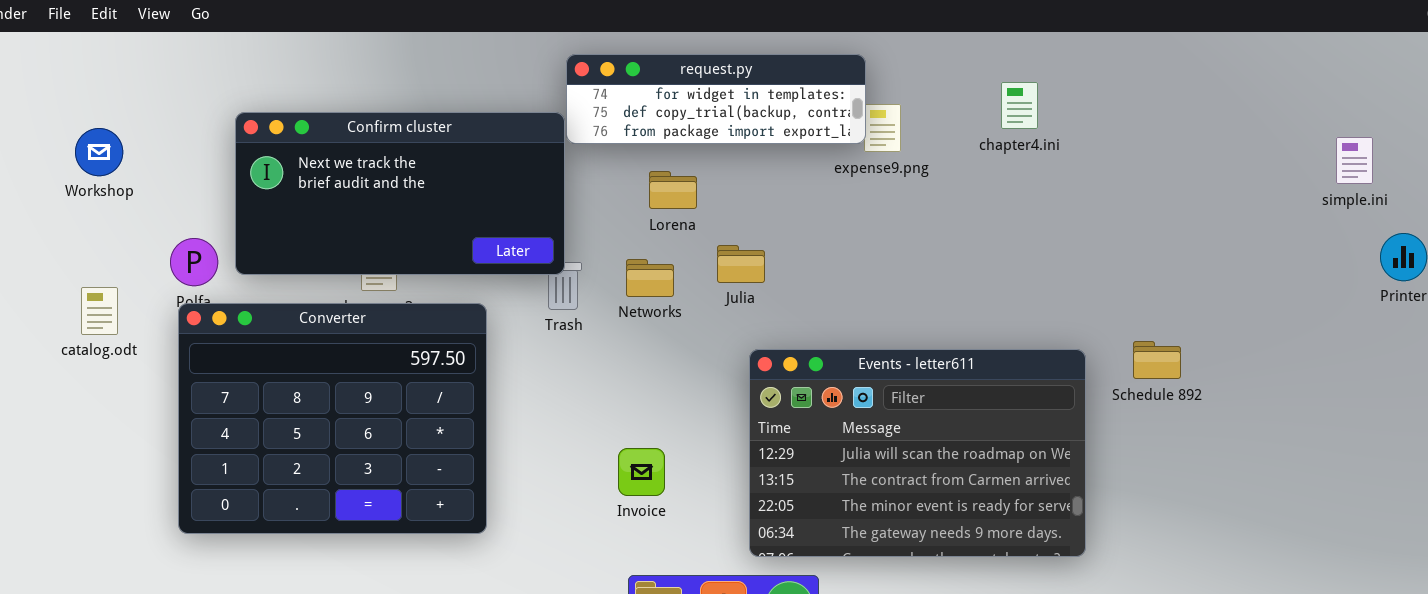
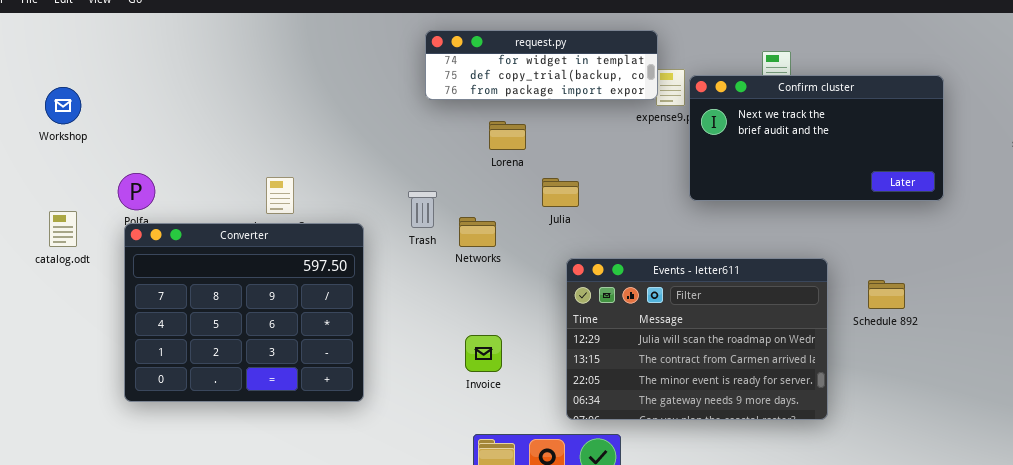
Confirm cluster: [235,112,565,275] -> [689,75,944,201], moved
Networks: [626,259,674,297] -> [459,217,496,247], moved
Schedule 892: [1133,341,1181,379] -> [868,280,905,309], moved

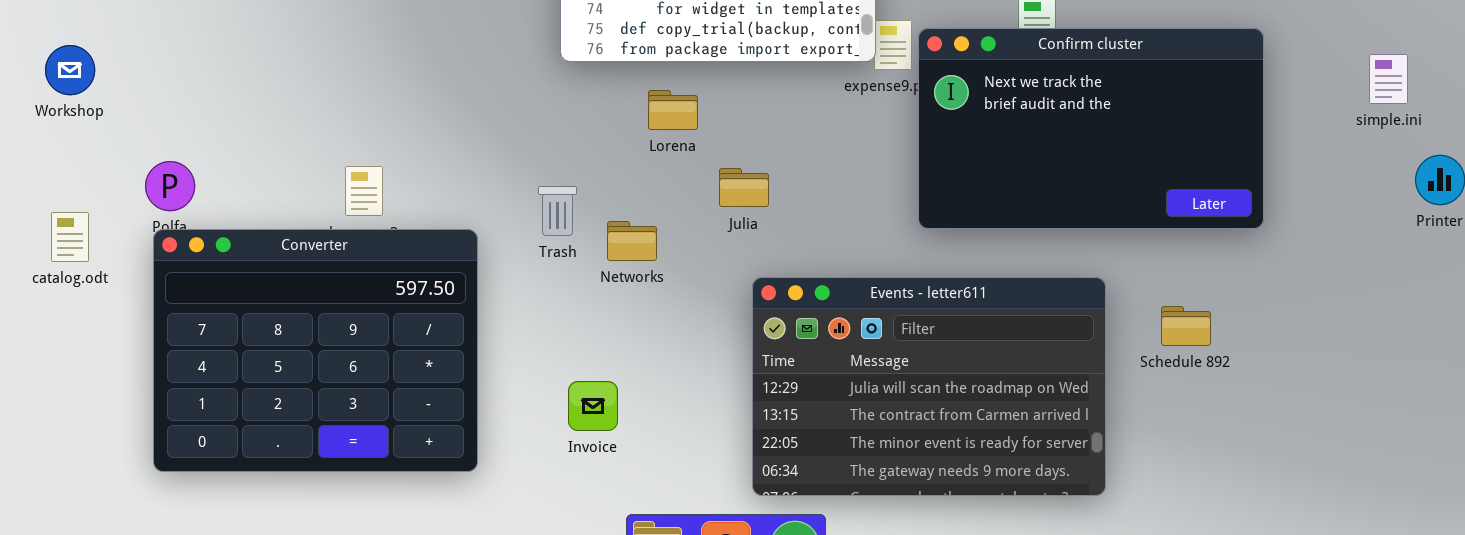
Confirm cluster: [689,75,944,201] -> [918,28,1264,229], resized
Invoice: [465,335,502,372] -> [568,381,618,431], moved

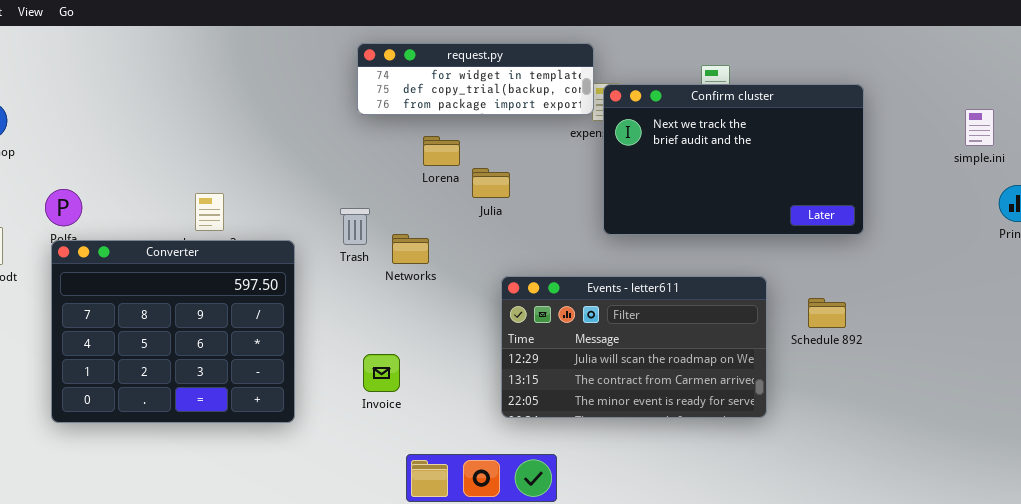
Confirm cluster: [918,28,1264,229] -> [603,84,864,235], moved
Julia: [719,168,769,207] -> [472,168,510,198], moved
Events - letter611: [752,277,1106,496] -> [501,276,767,418], resized

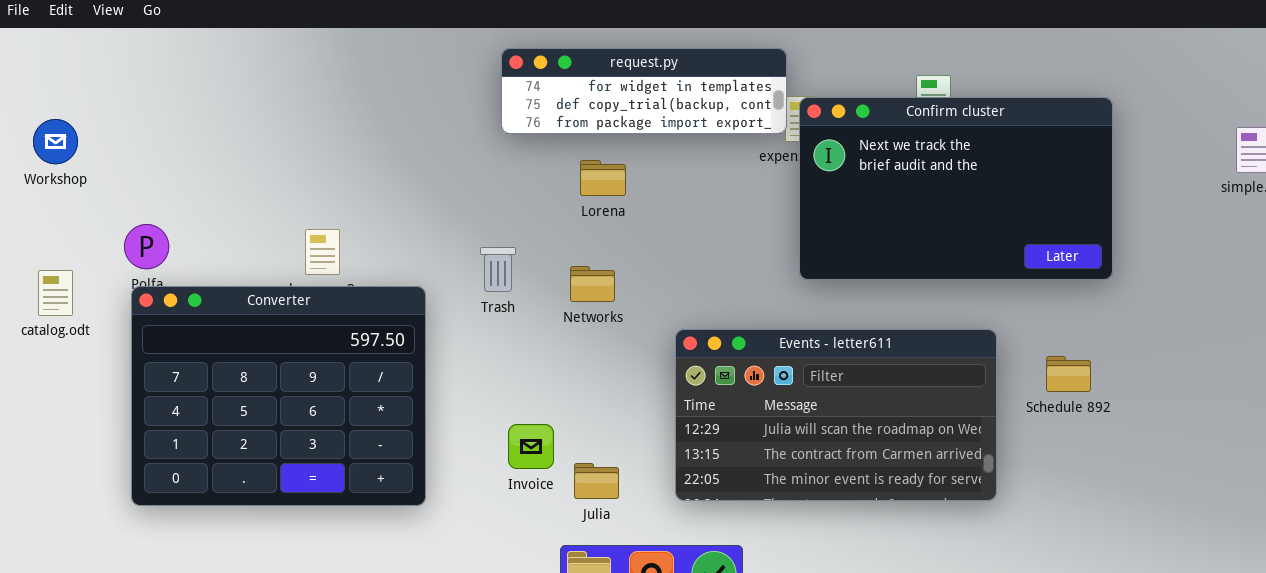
Julia: [472,168,510,198] -> [574,463,619,499], moved
Networks: [392,234,429,264] -> [570,266,615,302], moved

